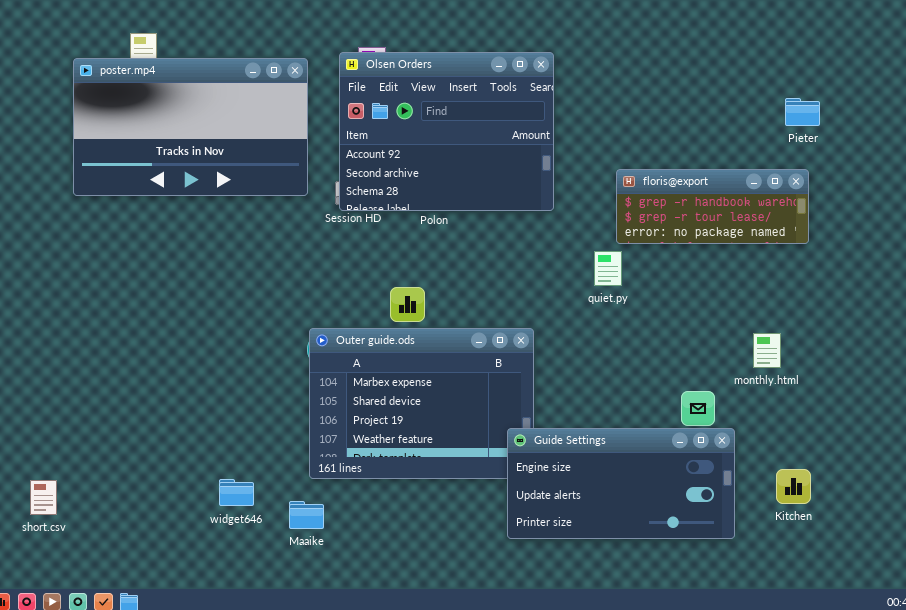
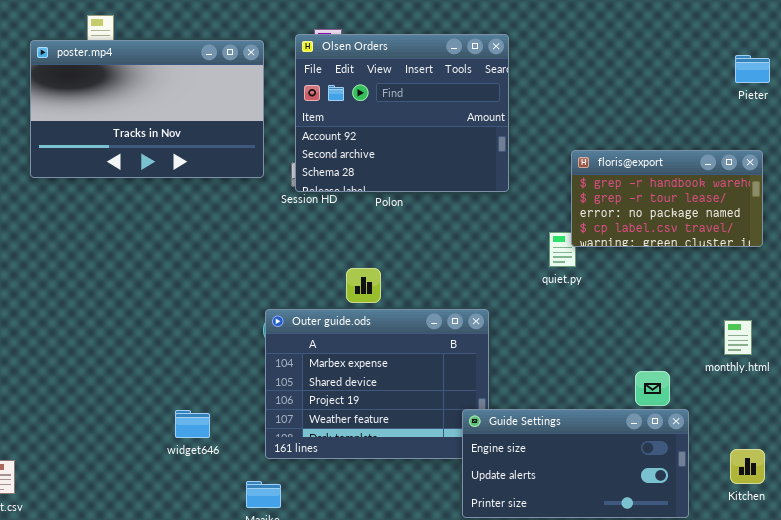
Pieter: [785,98,820,126] -> [735,55,770,83], moved
floris@export: [616,169,809,244] -> [571,150,763,247], resized
monthly.html: [753,333,781,368] -> [724,320,752,355], moved
widget646: [219,479,254,506] -> [175,410,210,438], moved

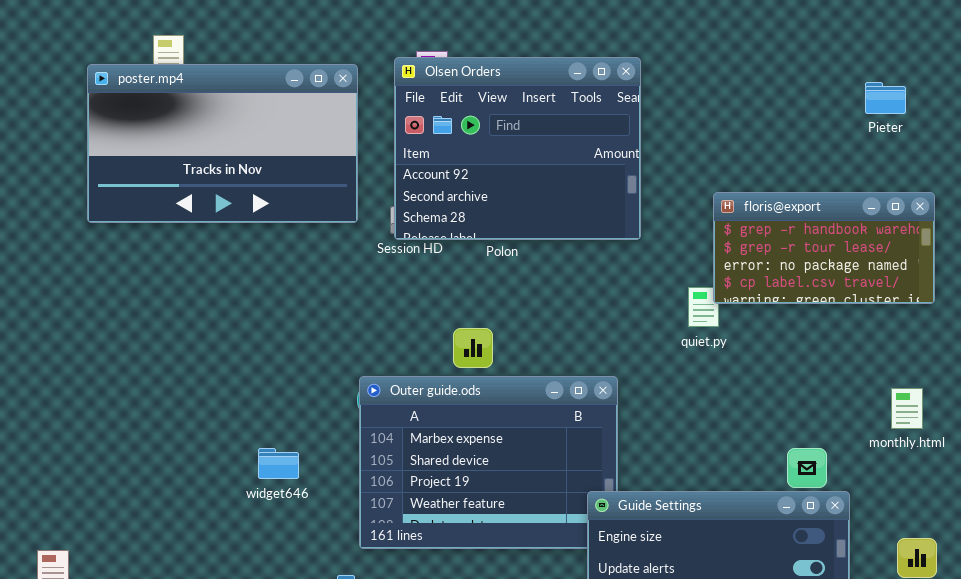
Pieter: [735,55,770,83] -> [865,82,906,114], moved
widget646: [175,410,210,438] -> [258,448,299,479], moved

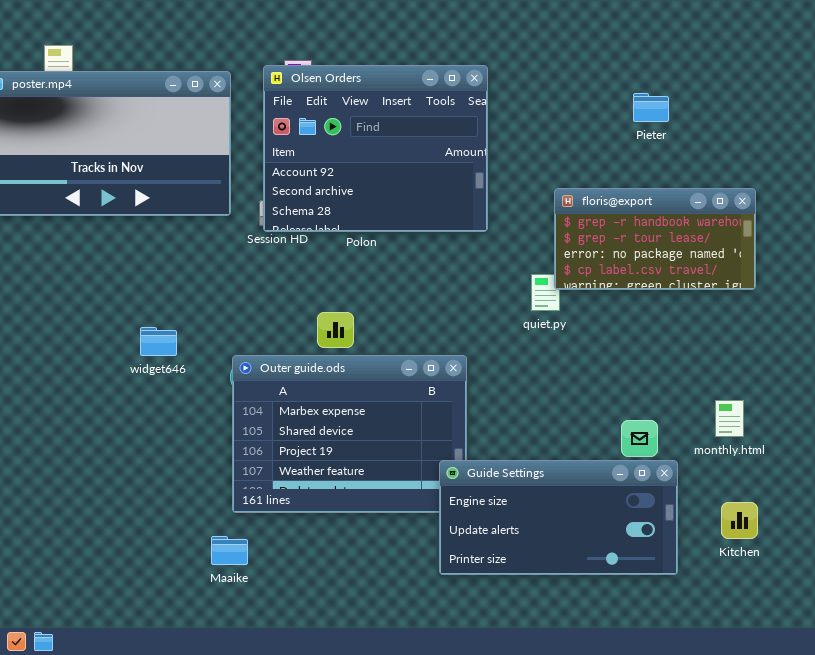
Pieter: [865,82,906,114] -> [633,93,669,122], moved
monthly.html: [891,388,923,429] -> [715,400,744,437], moved
widget646: [258,448,299,479] -> [140,327,177,356], moved

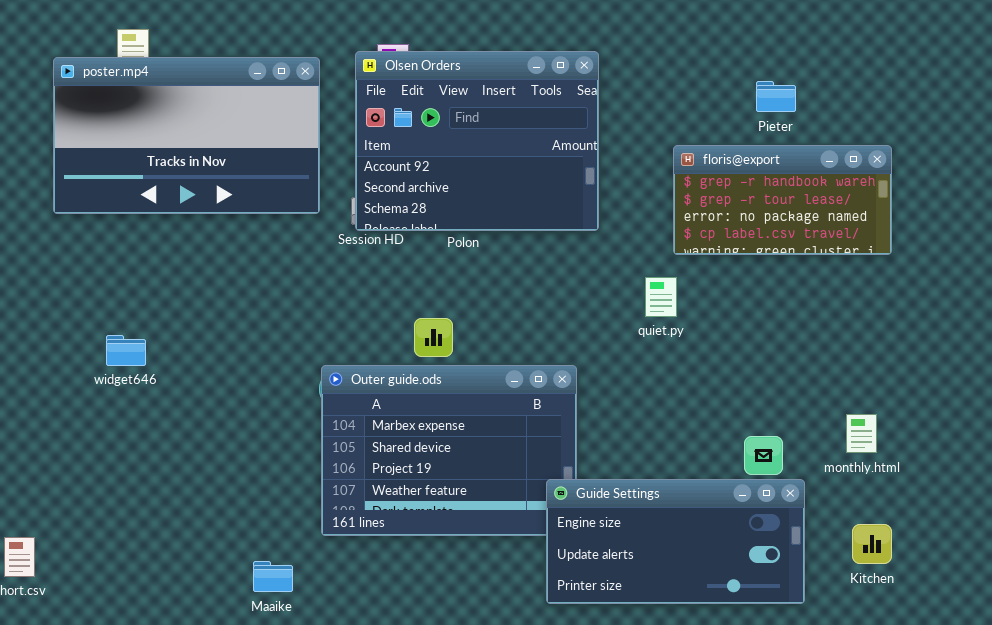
floris@export: [554,188,756,290] -> [673,145,892,255], moved
widget646: [140,327,177,356] -> [106,335,146,366], moved
Maaike: [211,536,248,565] -> [253,561,293,592], moved

